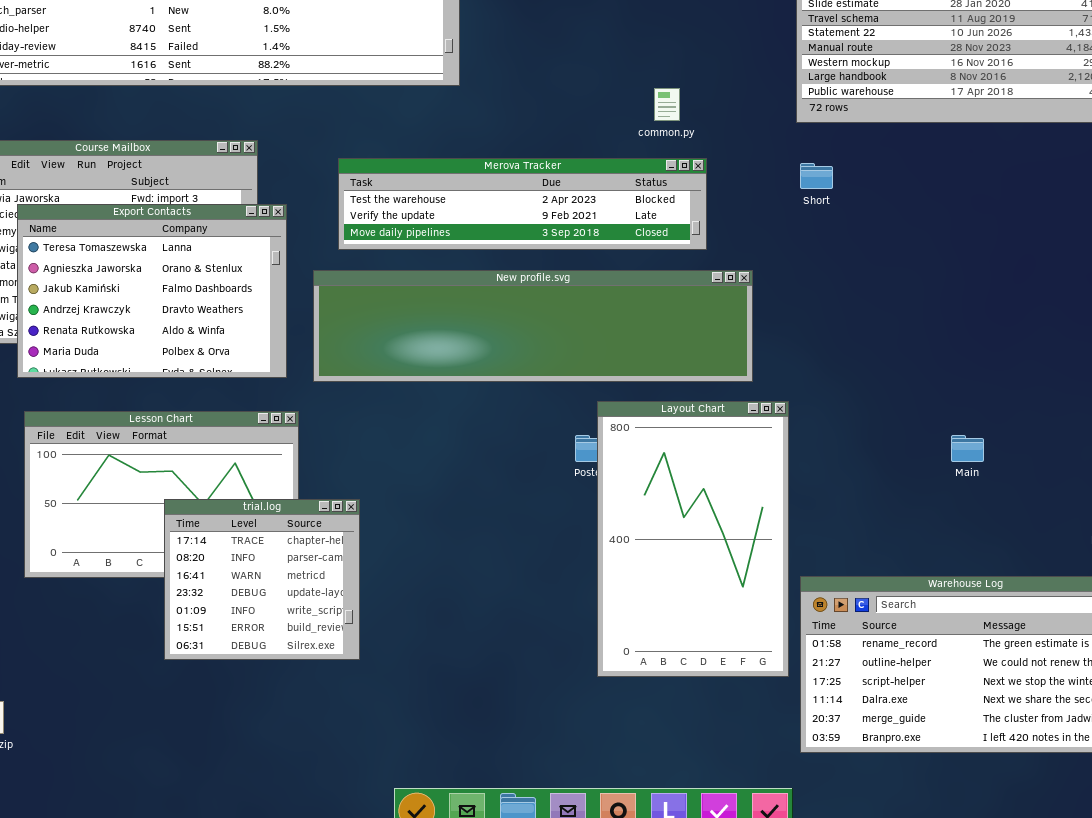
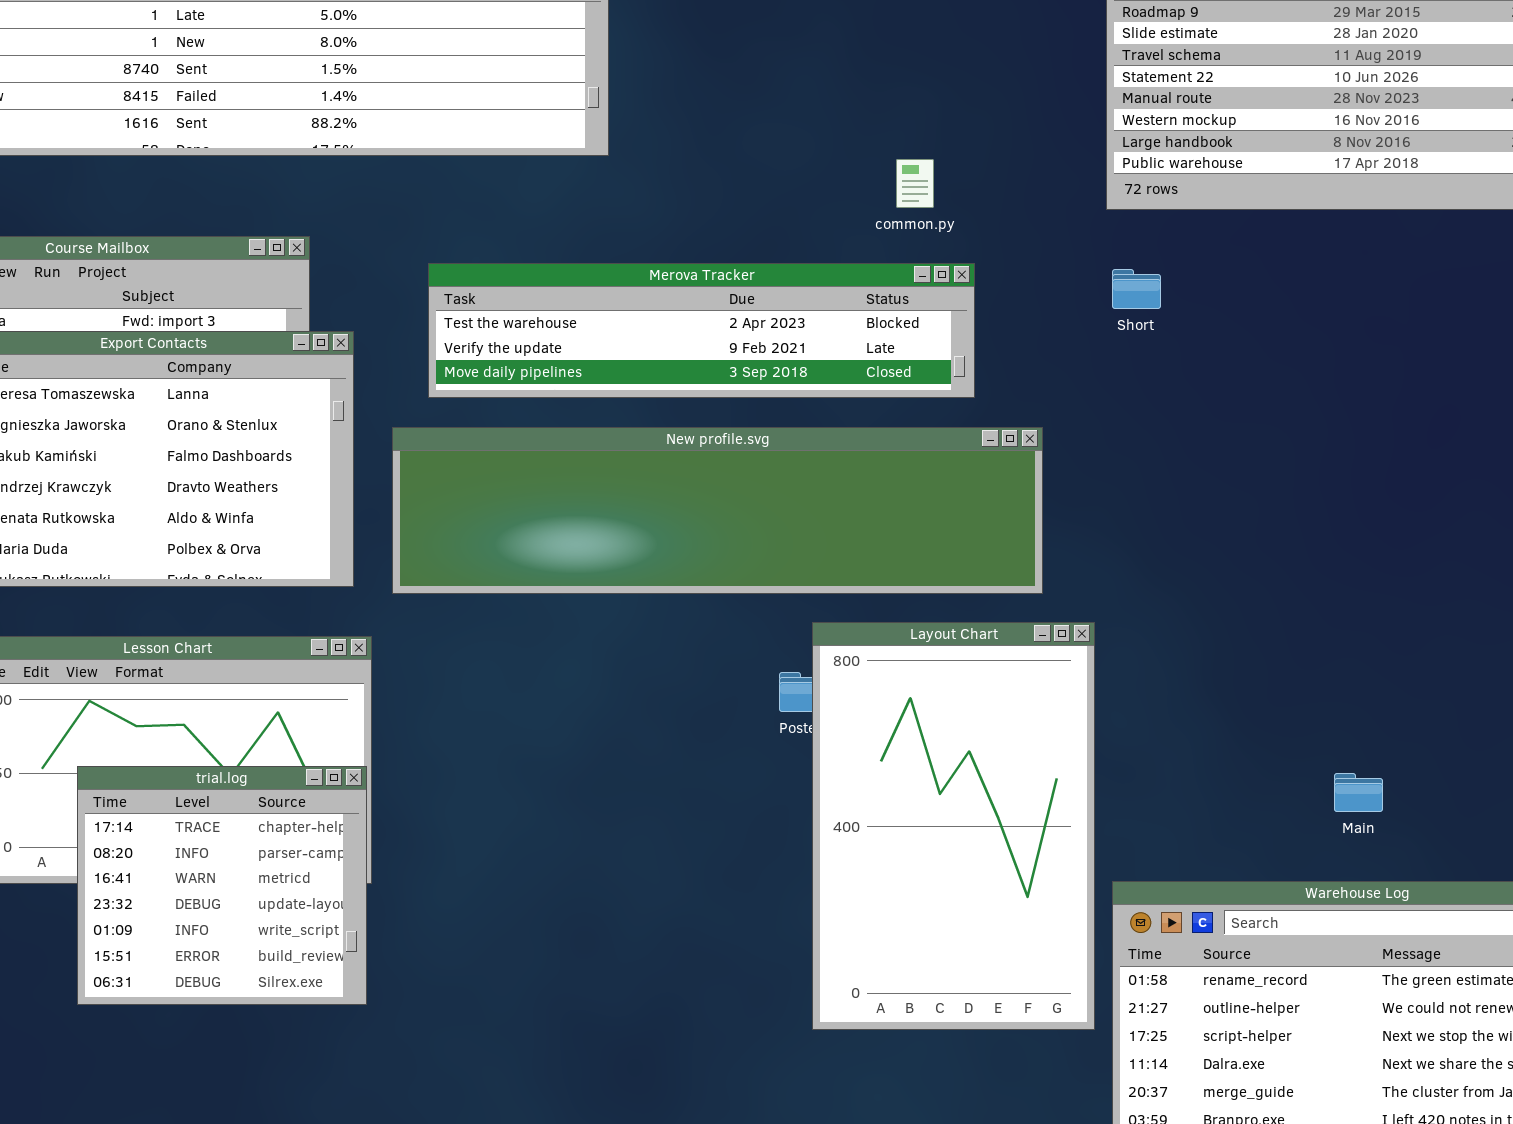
Main: [951,435,984,462] -> [1334,773,1383,812], moved
trial.log: [164,499,360,660] -> [77,766,367,1005], moved

